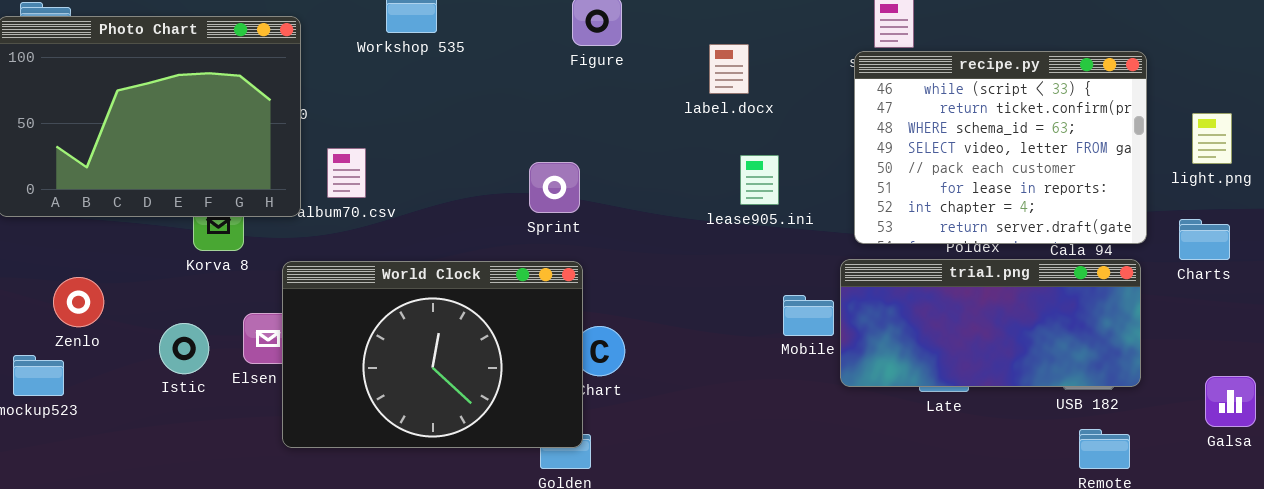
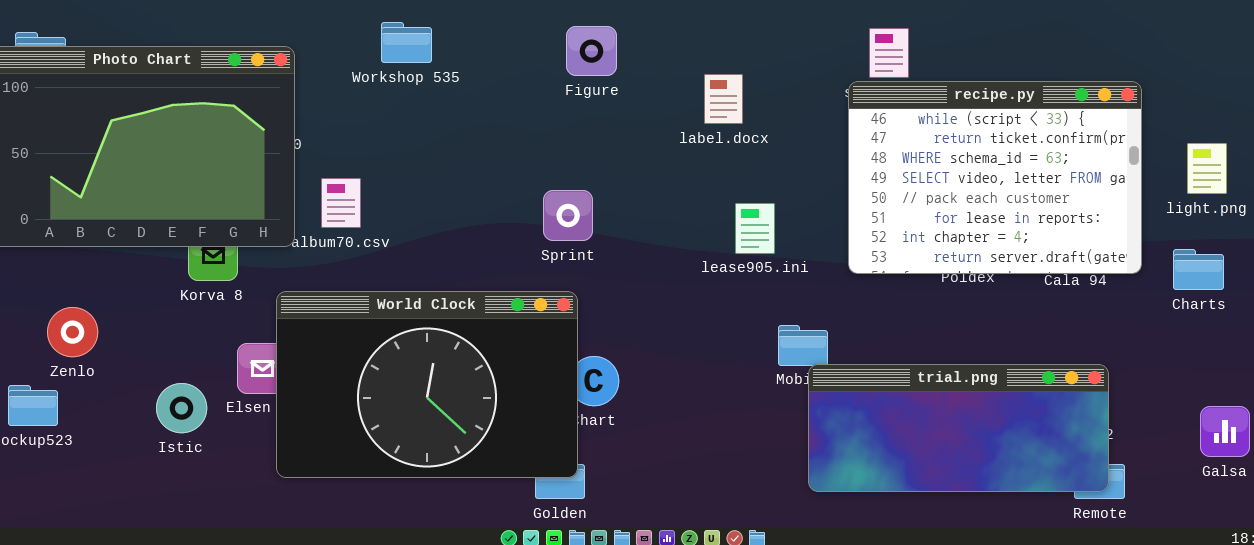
lease905.ini: [740,155,779,205] -> [735,203,775,254], moved
Sprint: [529,162,580,213] -> [543,190,593,241], moved
trial.png: [840,259,1141,387] -> [808,364,1109,492], moved
Istic: [159,323,209,374] -> [156,383,207,433], moved

